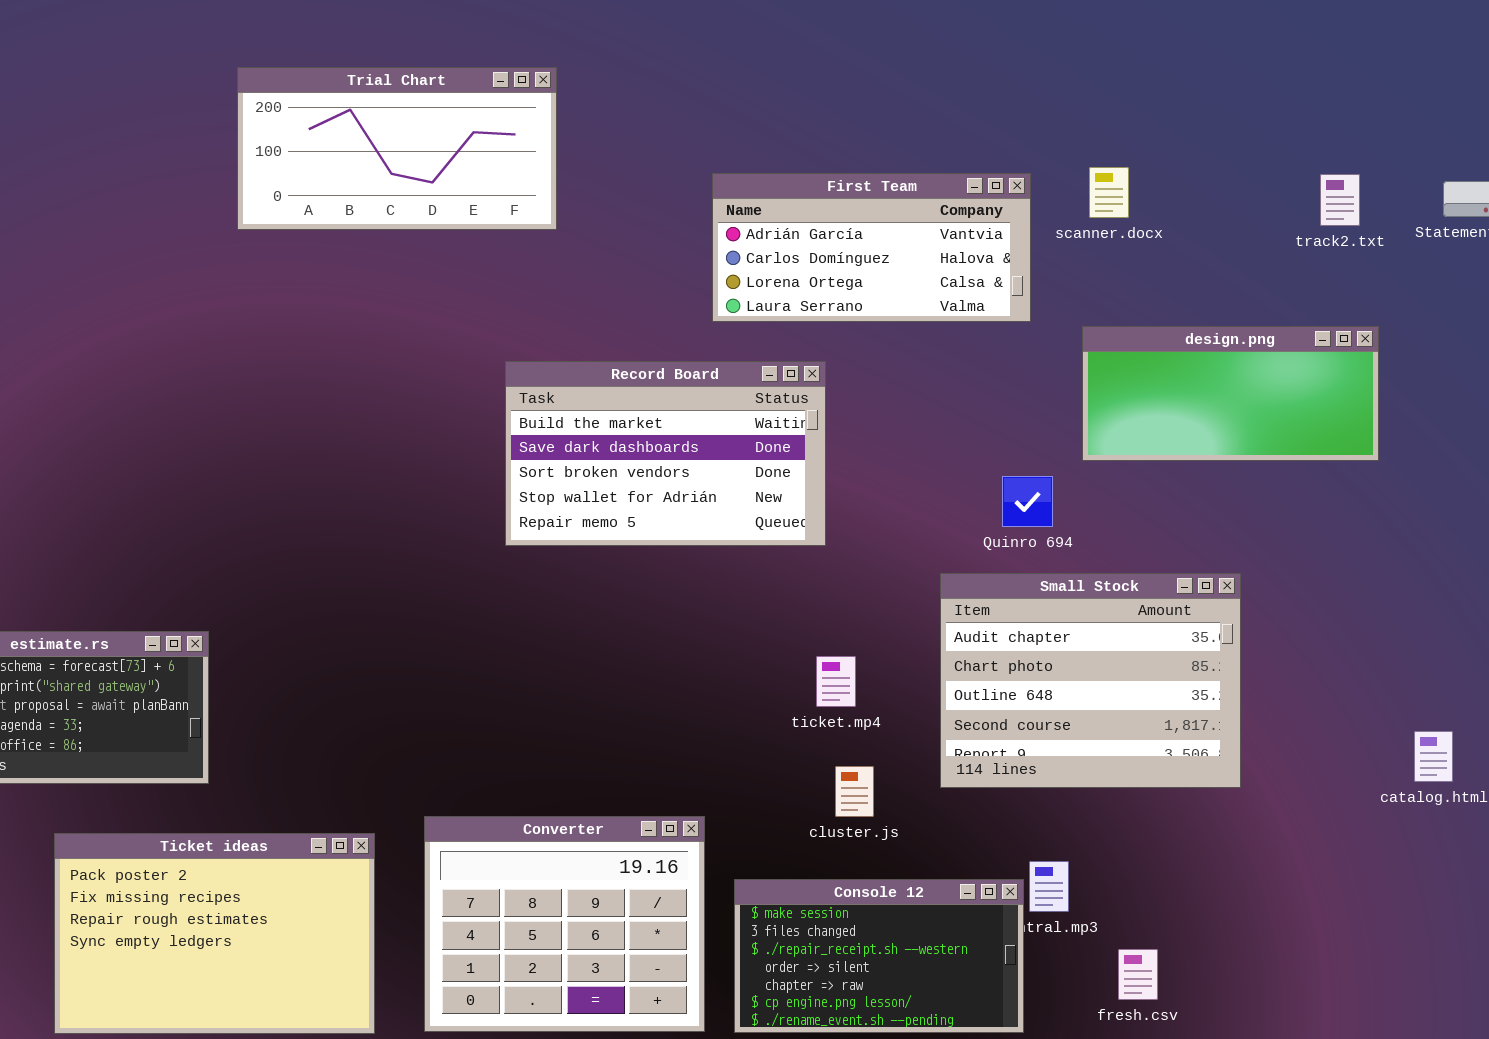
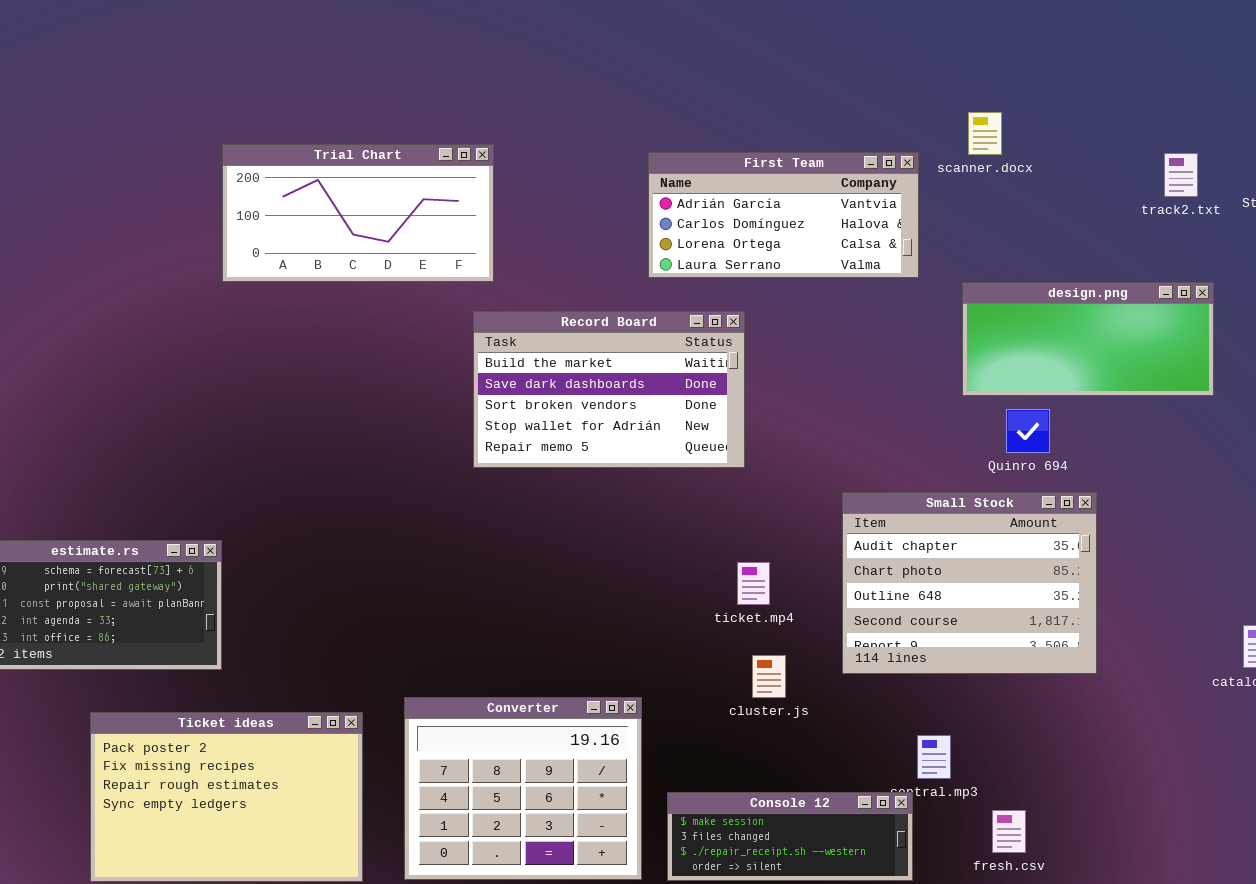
Trial Chart: [237,67,557,230] -> [222,144,494,282], moved
scanner.docx: [1089,167,1129,218] -> [968,112,1002,155], moved
Quinro 694: [1002,476,1053,527] -> [1006,409,1050,453], moved
Console 12: [734,879,1024,1033] -> [667,792,913,881], resized

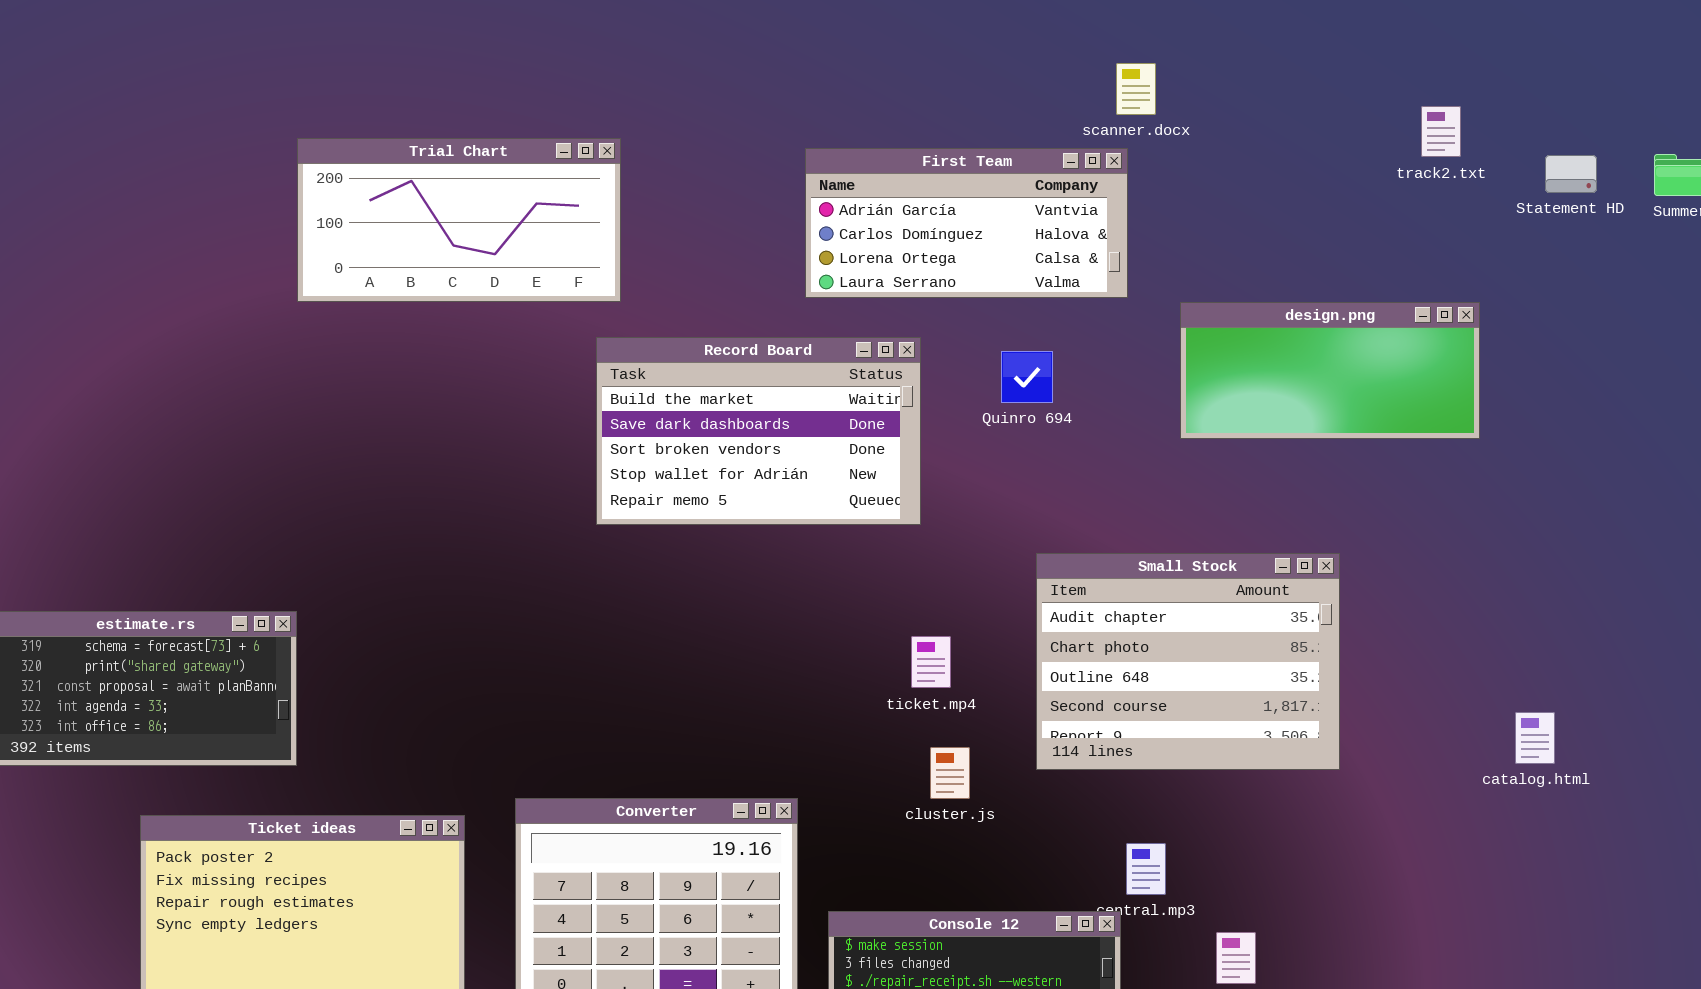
scanner.docx: [968,112,1002,155] -> [1116,63,1156,115], moved
track2.txt: [1164,153,1198,197] -> [1421,106,1461,157], moved
Quinro 694: [1006,409,1050,453] -> [1001,351,1053,403], moved

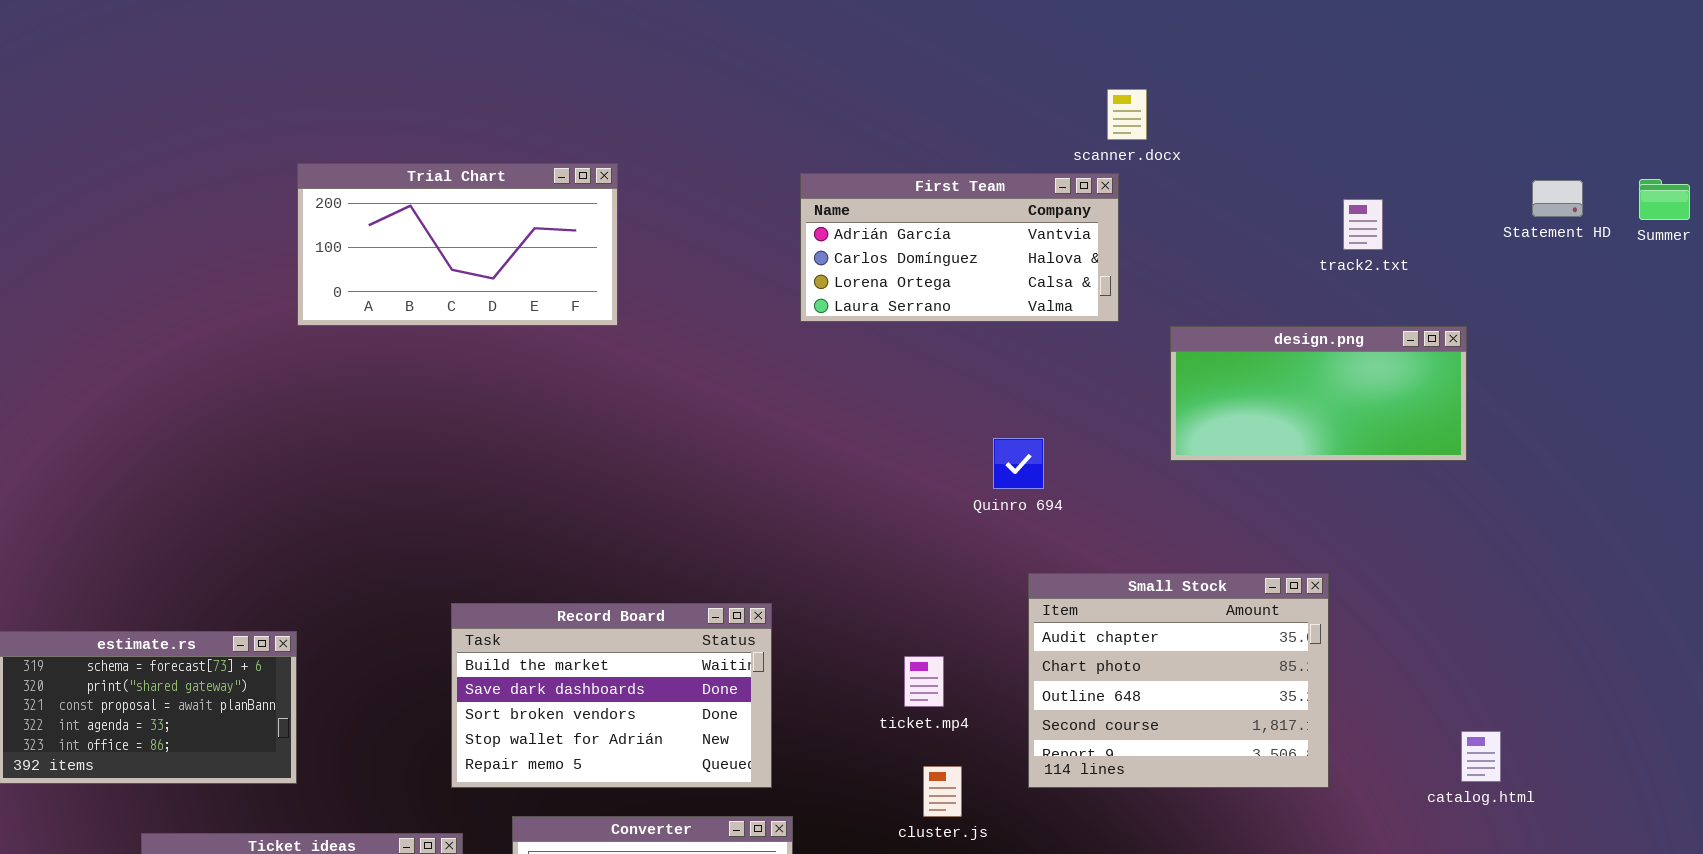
track2.txt: [1421,106,1461,157] -> [1343,199,1383,250], moved
Record Board: [596,337,921,525] -> [451,603,772,788], moved
Quinro 694: [1001,351,1053,403] -> [993,438,1044,489], moved
catalog.html: [1515,712,1555,764] -> [1461,731,1501,782], moved

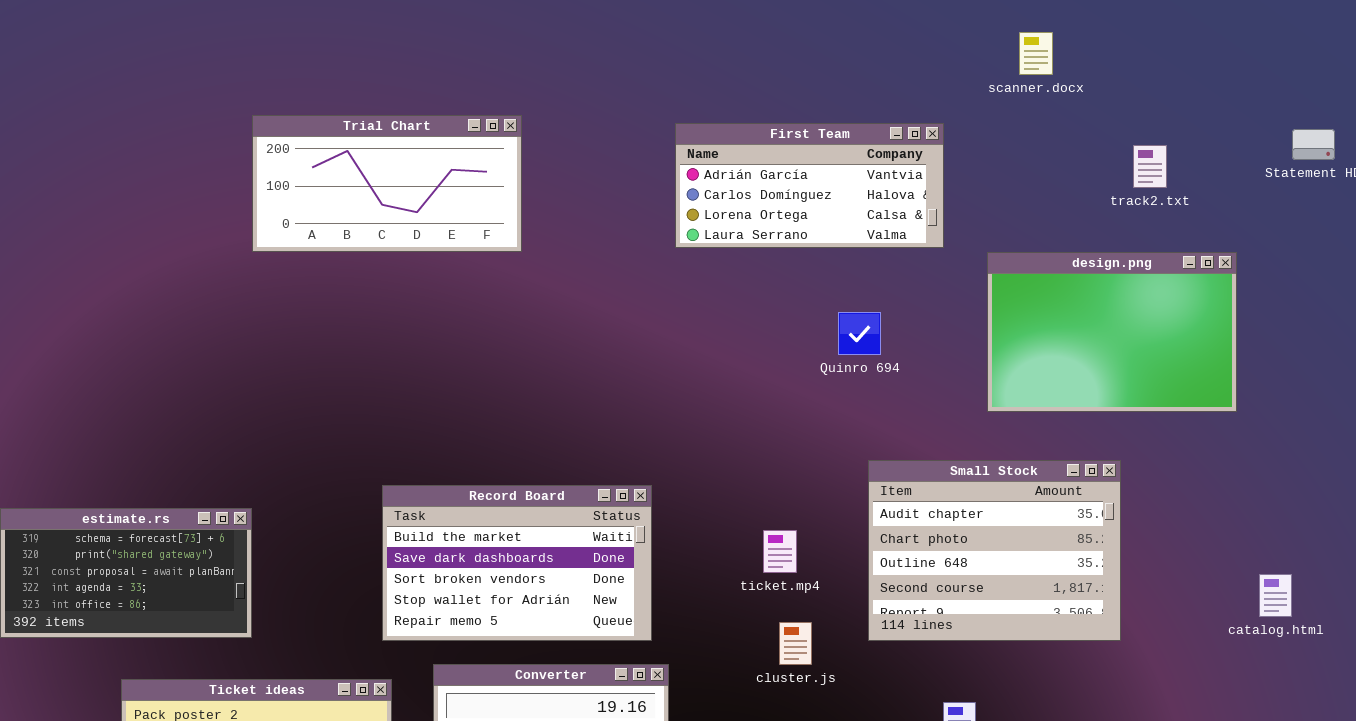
scanner.docx: [1107,89,1147,140] -> [1019,32,1053,75], moved
design.png: [1170,326,1467,461] -> [987,252,1237,412], resized
Quinro 694: [993,438,1044,489] -> [838,312,881,355], moved
catalog.html: [1461,731,1501,782] -> [1259,574,1292,617], moved

